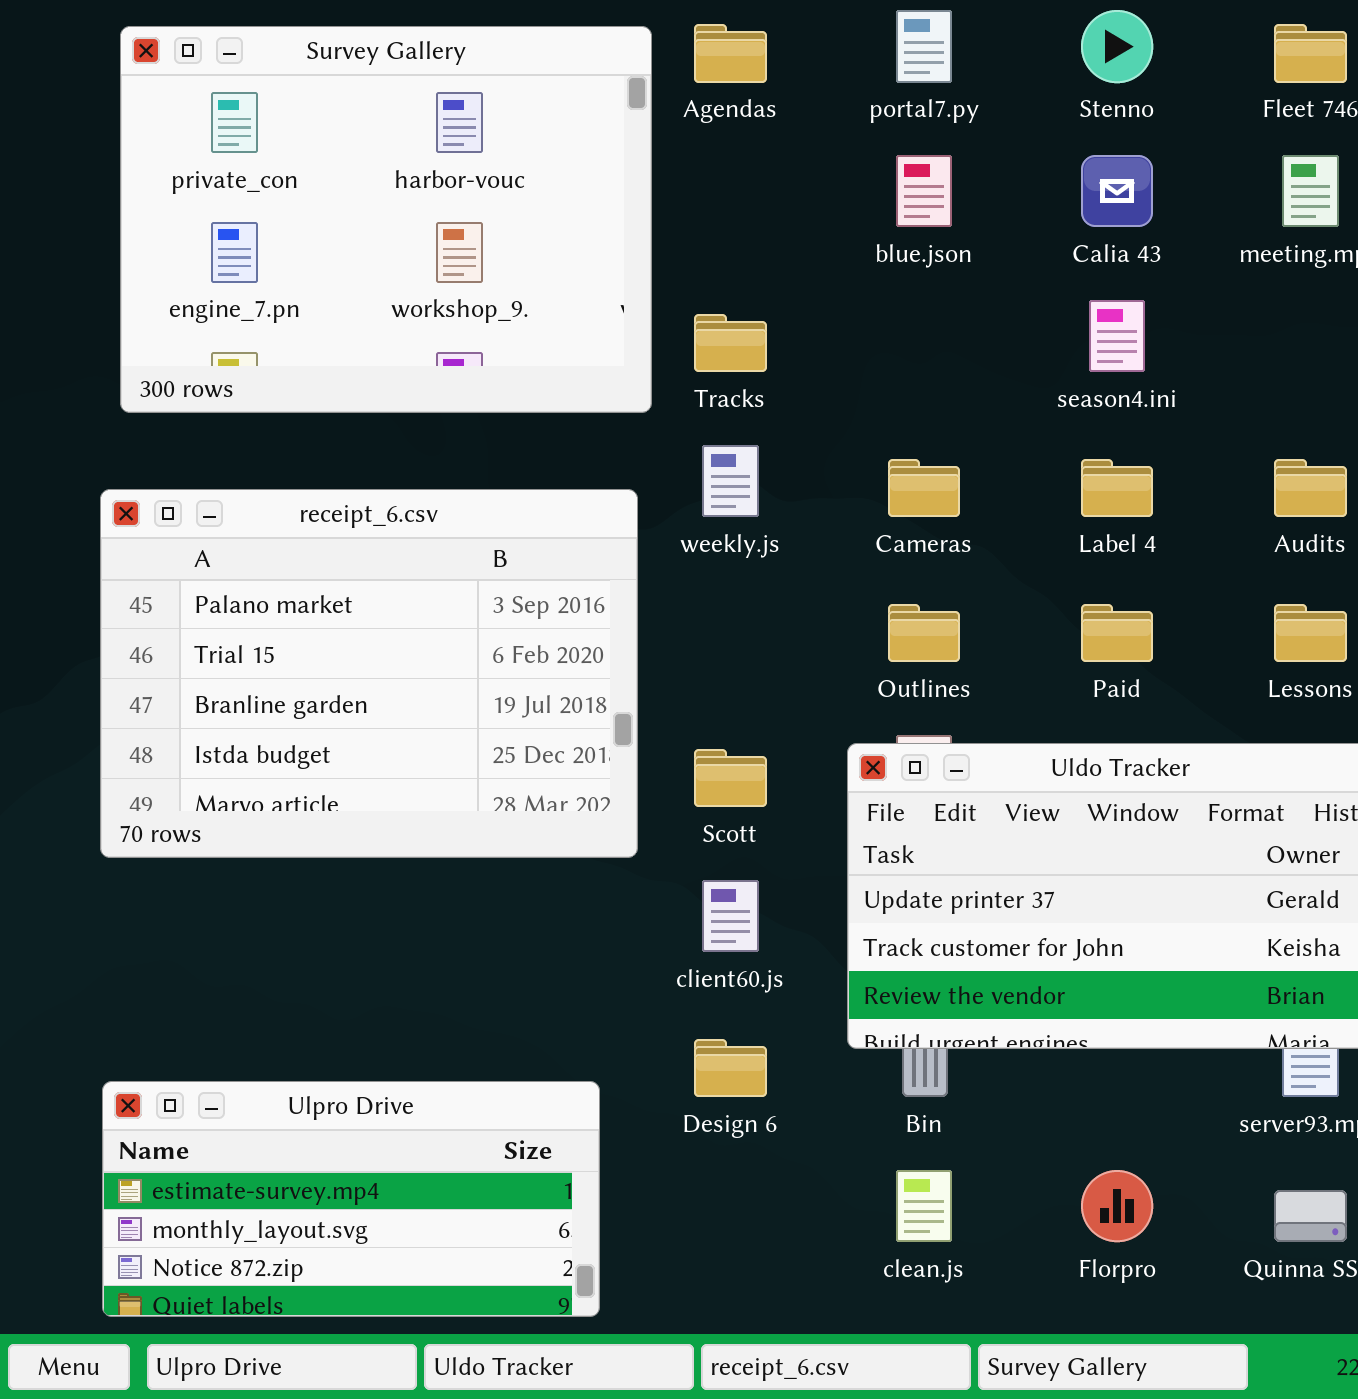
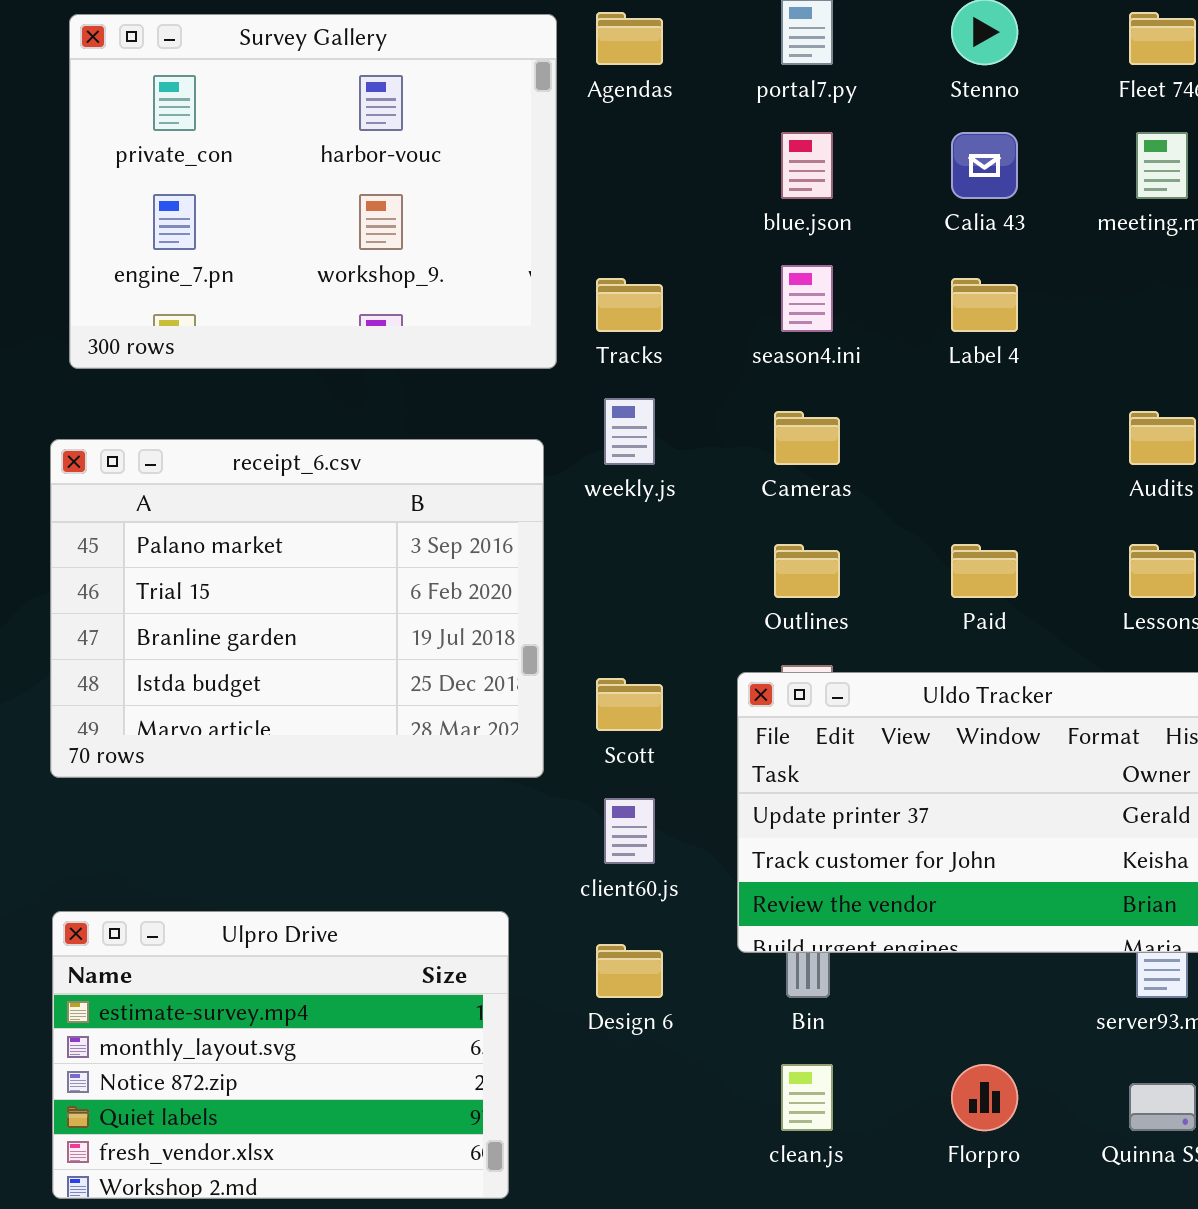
season4.ini: [1089,300,1145,372] -> [781,265,833,332], moved
Label 4: [1081,459,1153,517] -> [951,278,1018,332], moved
Ulpro Drive: [102,1081,600,1317] -> [52,911,509,1199], resized

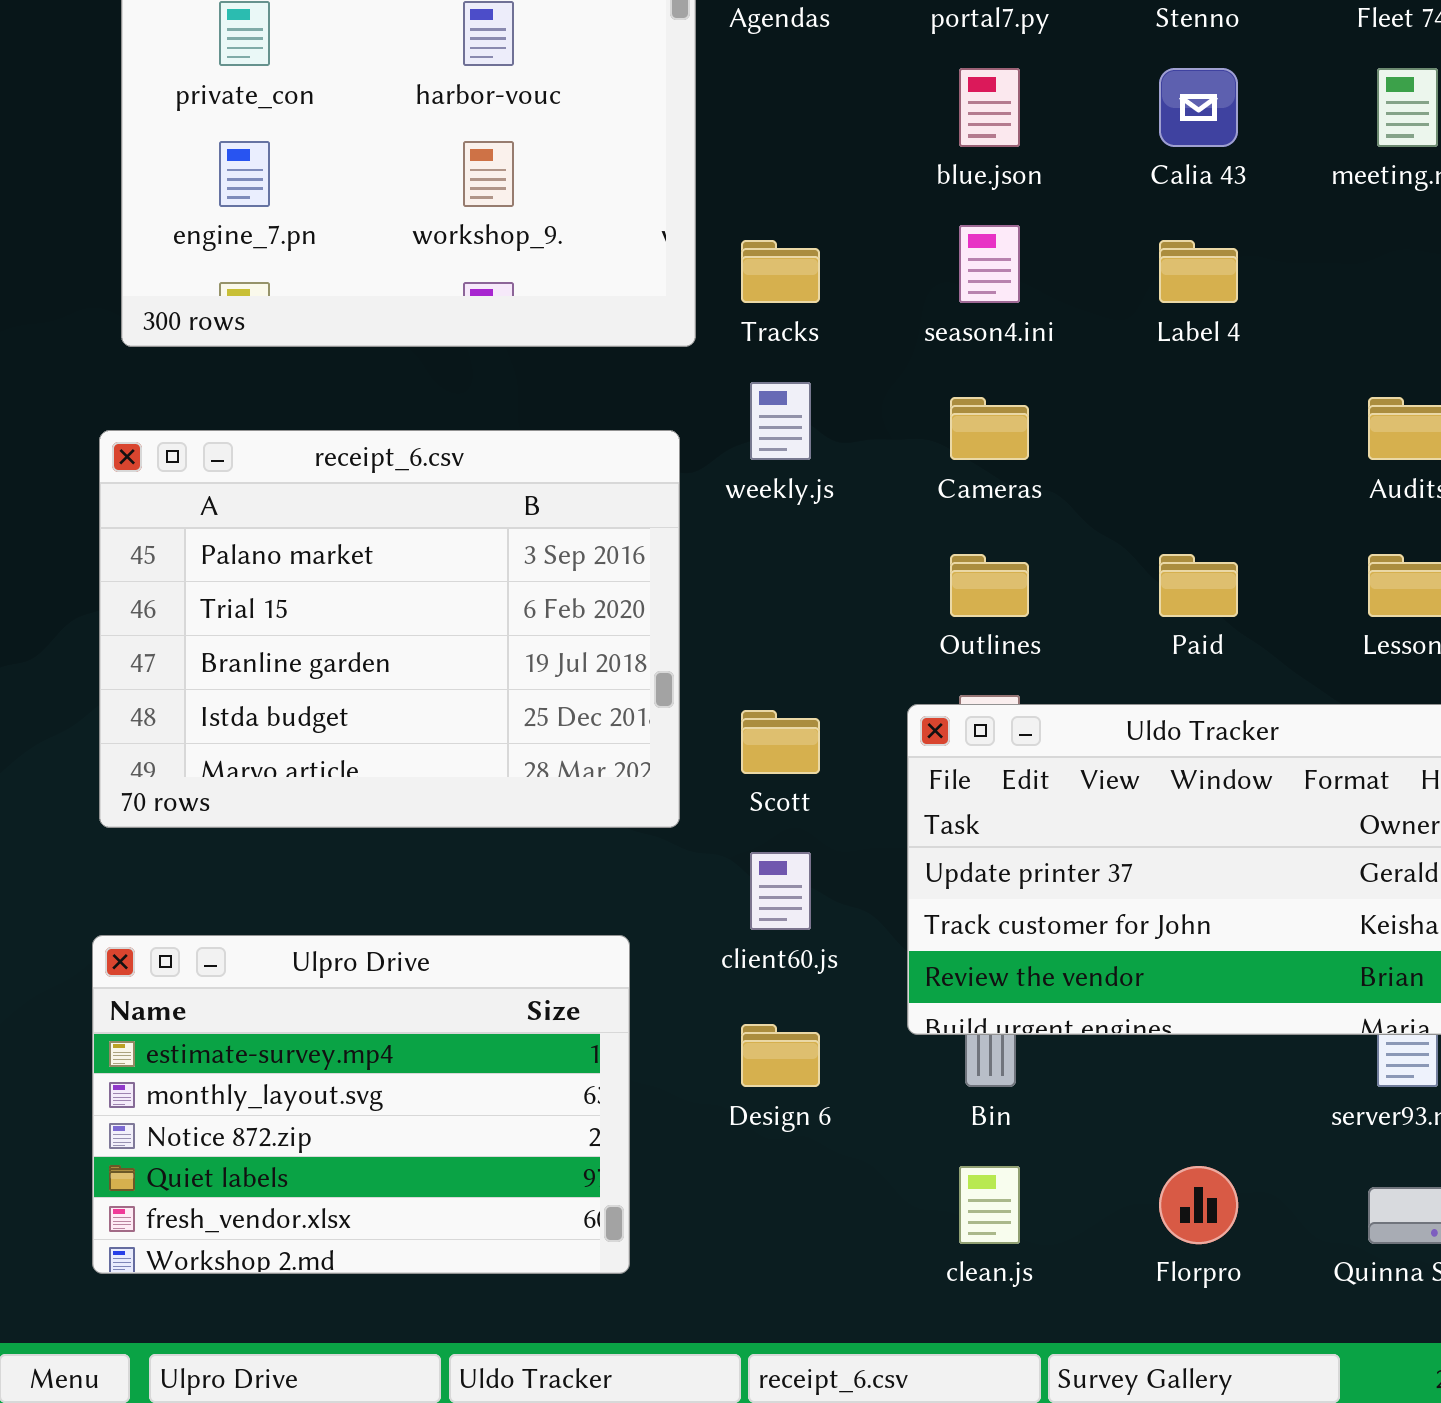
Ulpro Drive: [52,911,509,1199] -> [92,935,630,1274], moved

